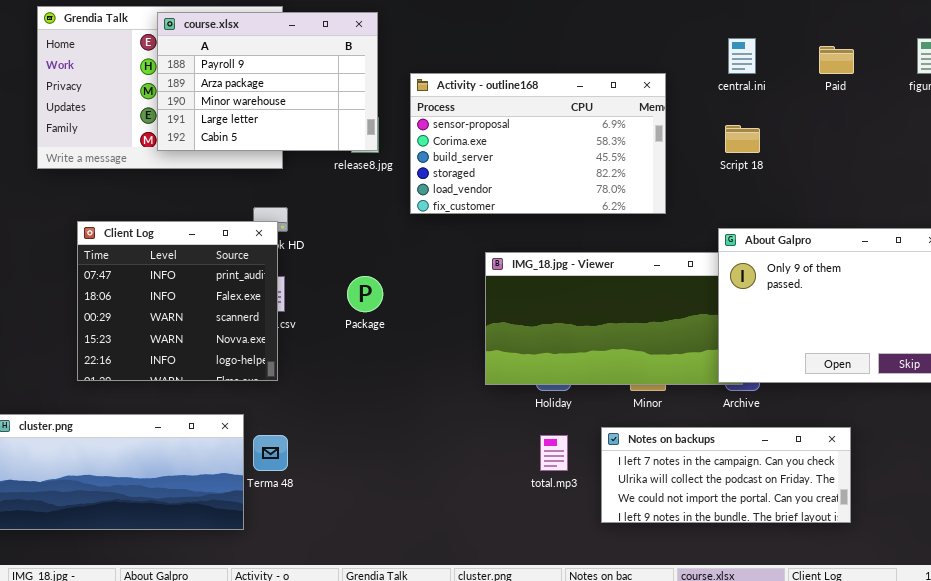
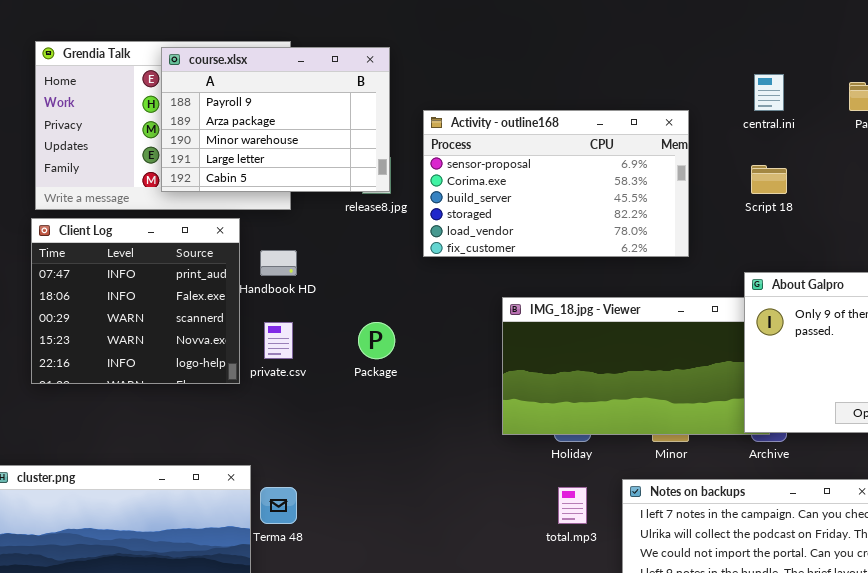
Client Log: [77,221,278,381] -> [31,218,240,384], moved

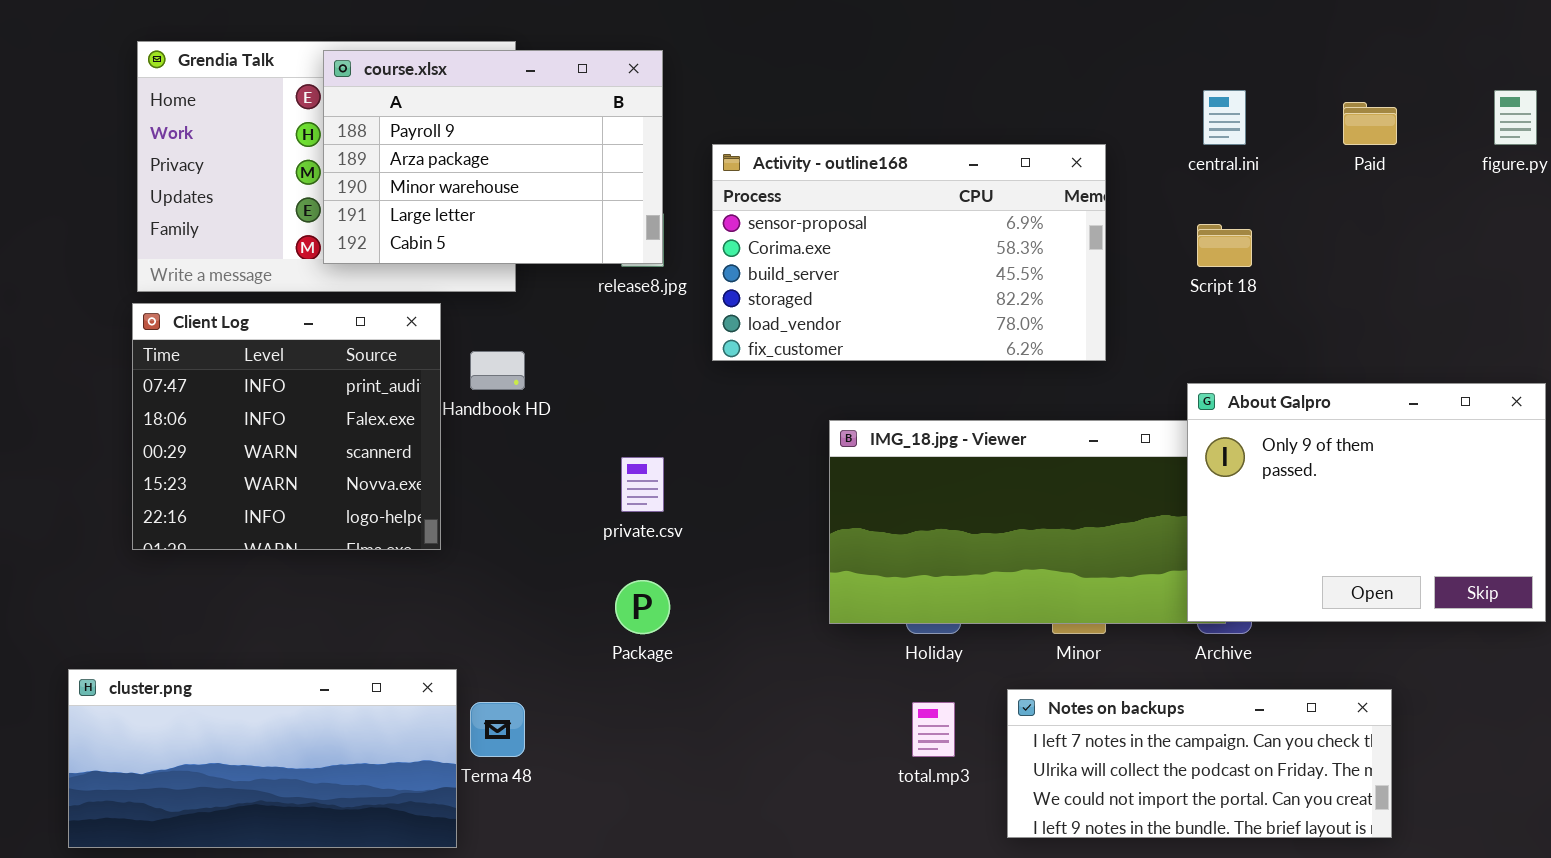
private.csv: [264,322,293,359] -> [621,457,664,512], moved
Package: [358,322,395,359] -> [615,580,670,634], moved

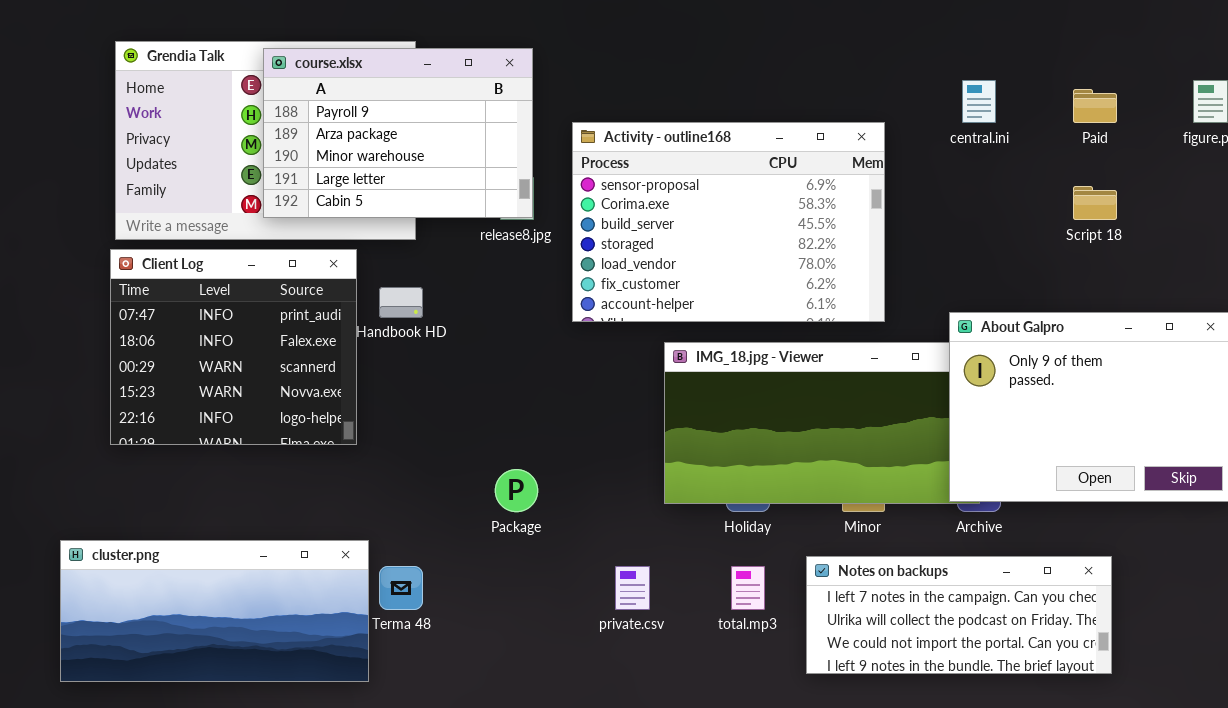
Activity - outline168: [712,144,1106,361] -> [572,122,885,322], resized
Script 18: [1197,224,1252,267] -> [1073,186,1117,220], moved
private.csv: [621,457,664,512] -> [615,566,650,610], moved

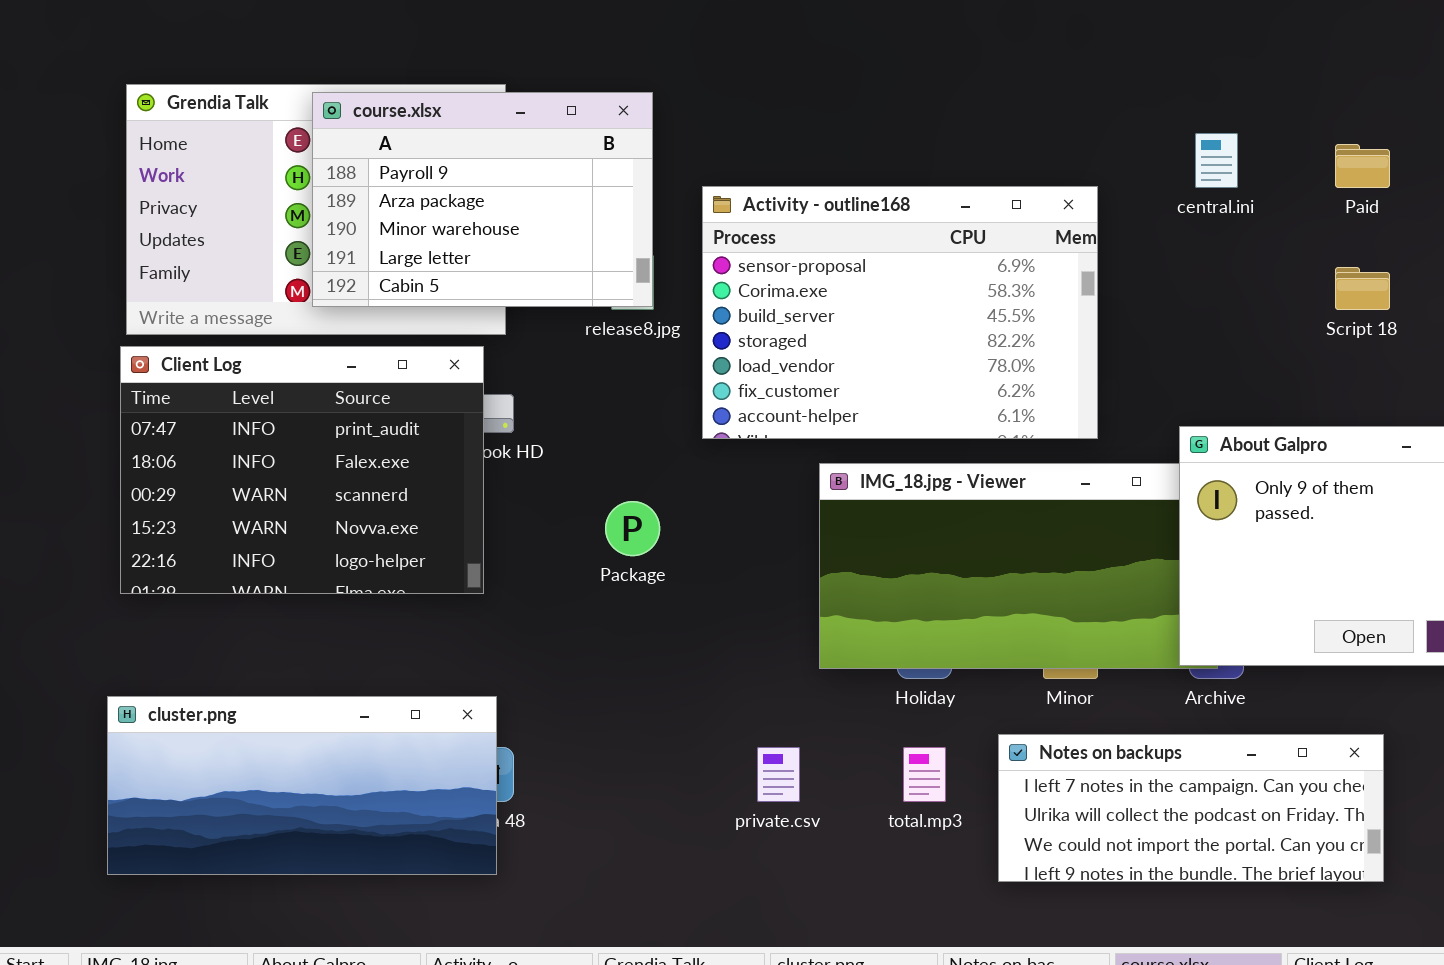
Client Log: [110,249,357,445] -> [120,346,484,594], resized
Package: [495,469,538,512] -> [605,501,660,556], moved
cluster.png: [60,540,369,682] -> [107,696,497,875], moved

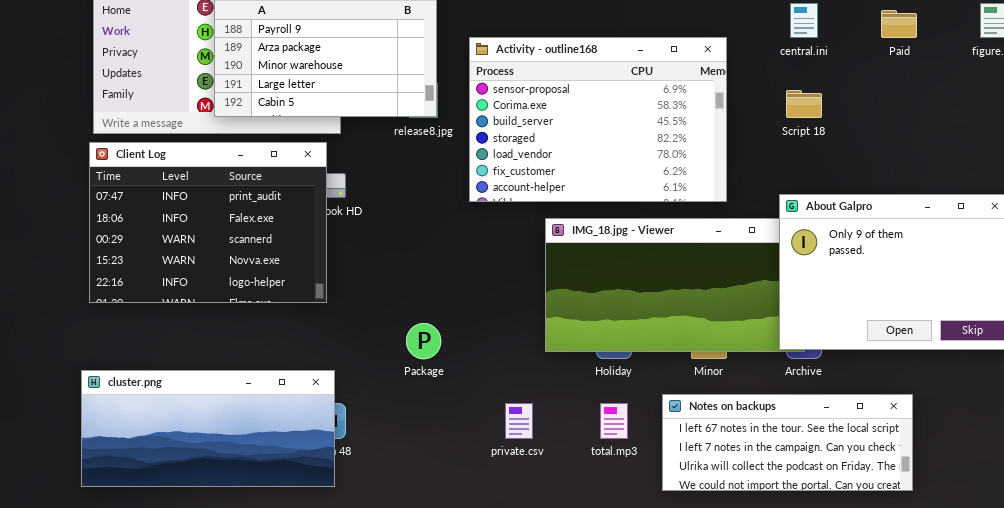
Script 18: [1335,267,1390,310] -> [786,90,822,118], moved
Package: [605,501,660,556] -> [406,323,441,359], moved
Notes on backups: [998,734,1384,882] -> [662,394,913,491], scrolled up 1 row

